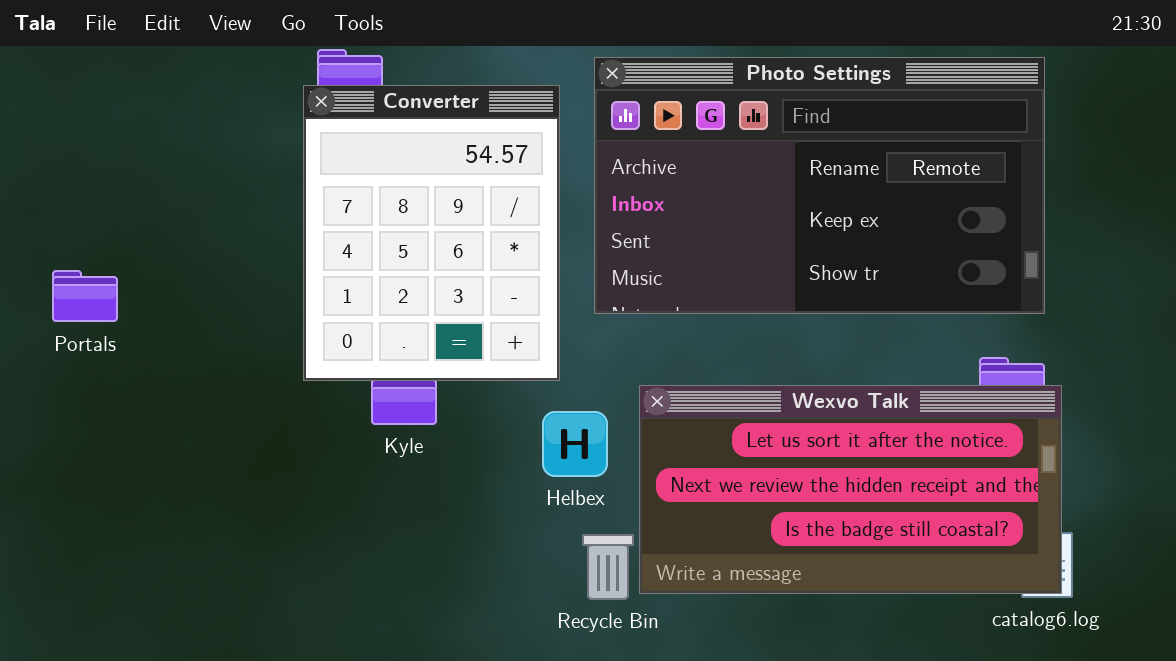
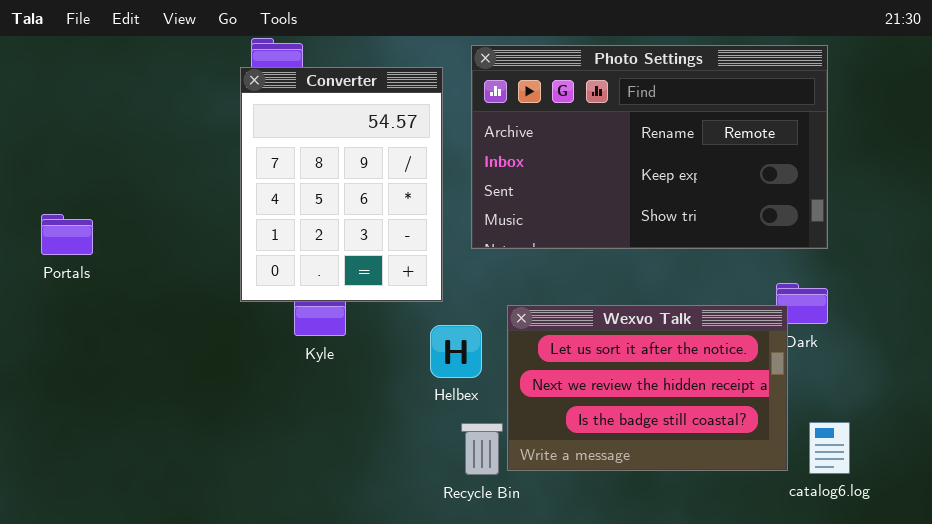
Wexvo Talk: [639,385,1062,594] -> [507,305,788,471], resized

